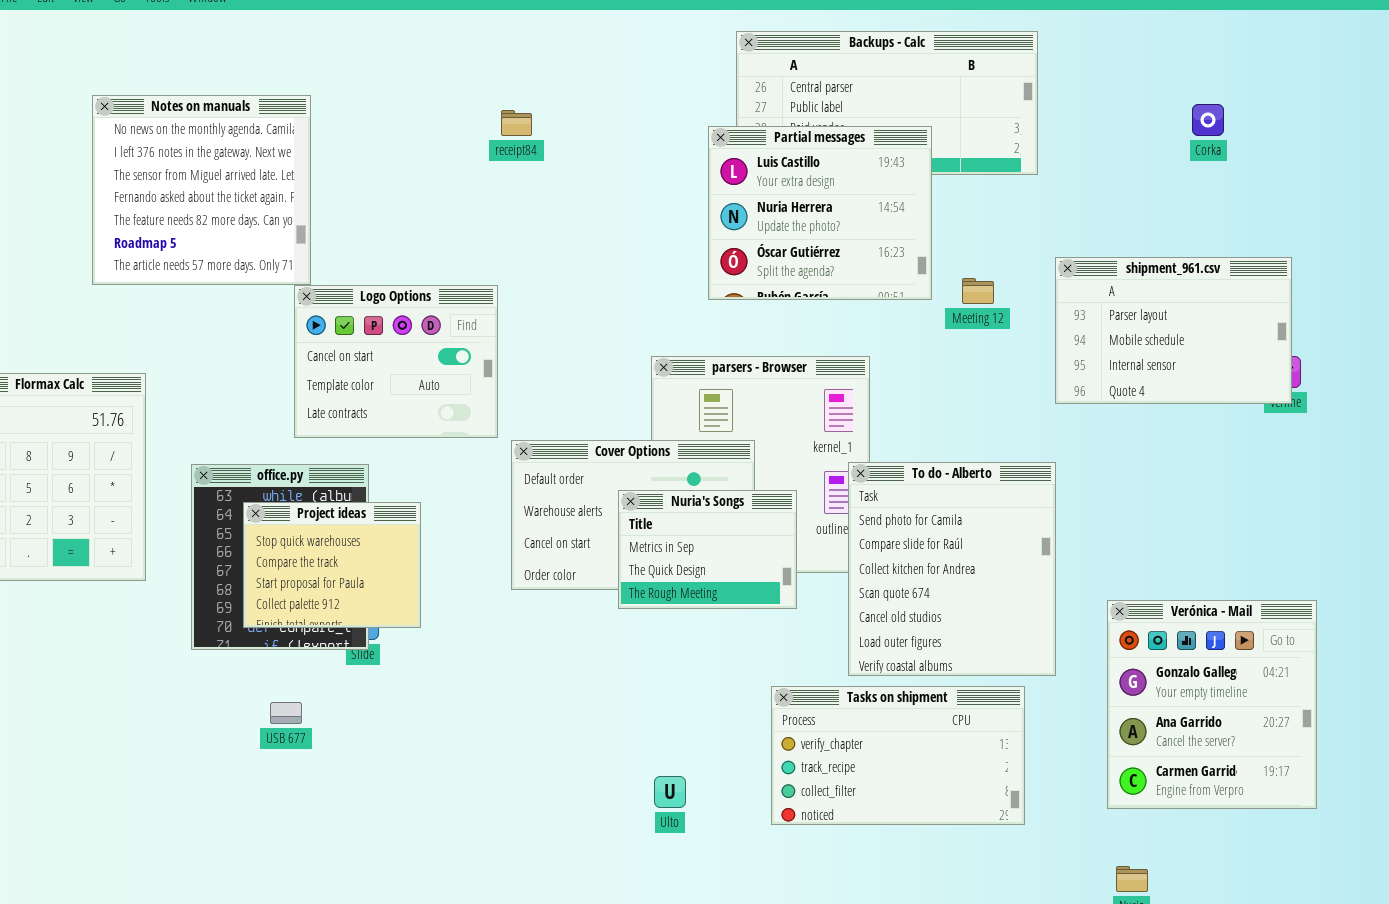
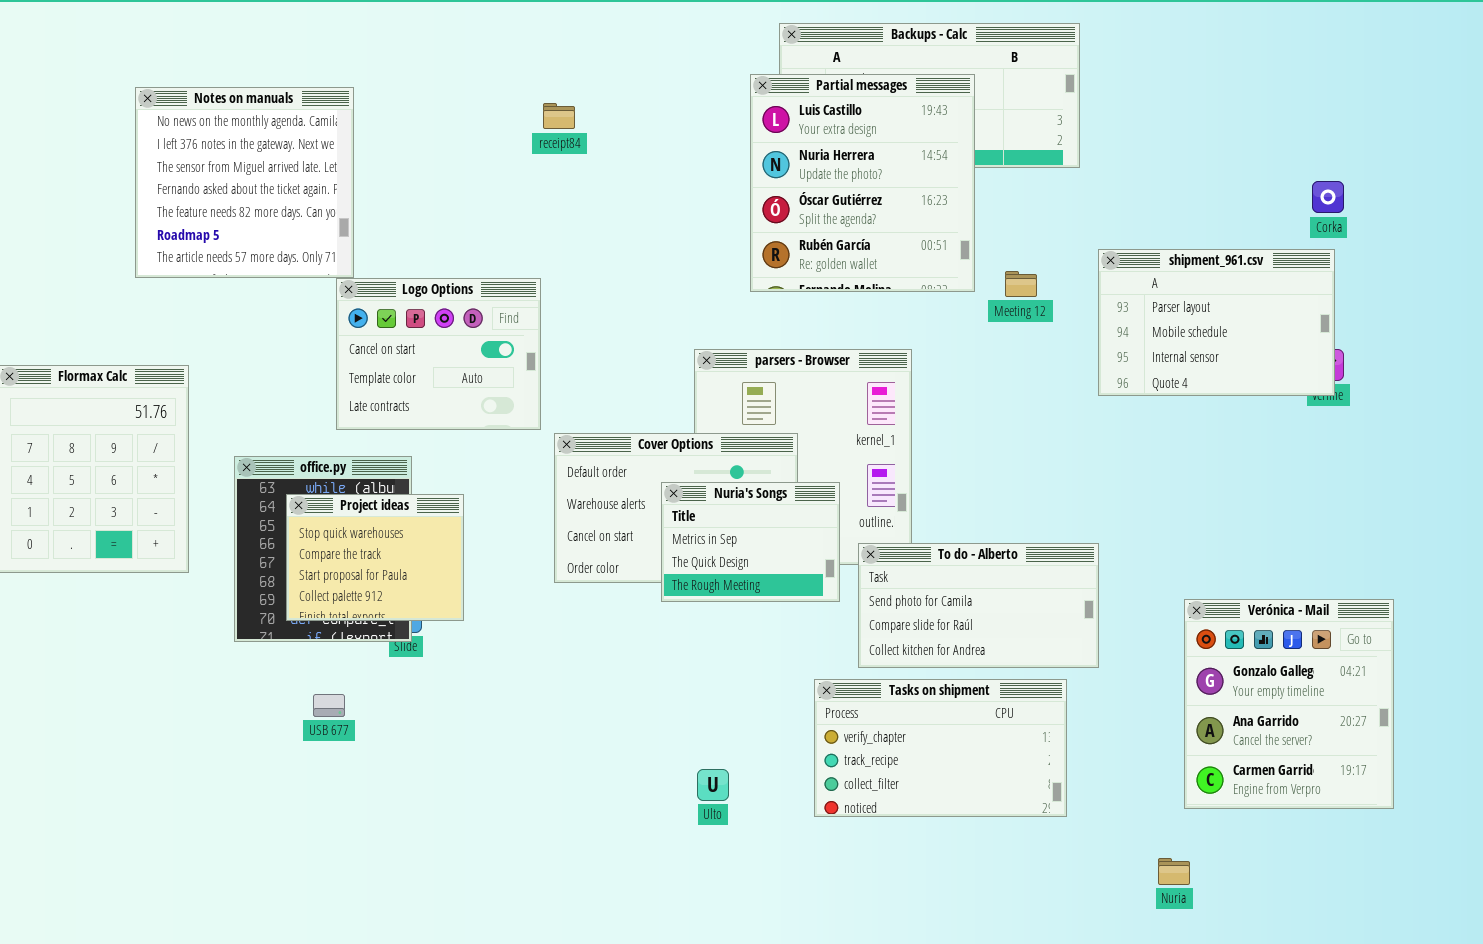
Corka: [1192,104,1224,136] -> [1312,181,1344,213], moved
Partial messages: [708,126,932,300] -> [750,74,975,292], resized
To do - Alberto: [848,462,1056,676] -> [858,543,1099,668], resized
Verónica - Mail: [1107,600,1317,809] -> [1184,599,1394,809], moved

